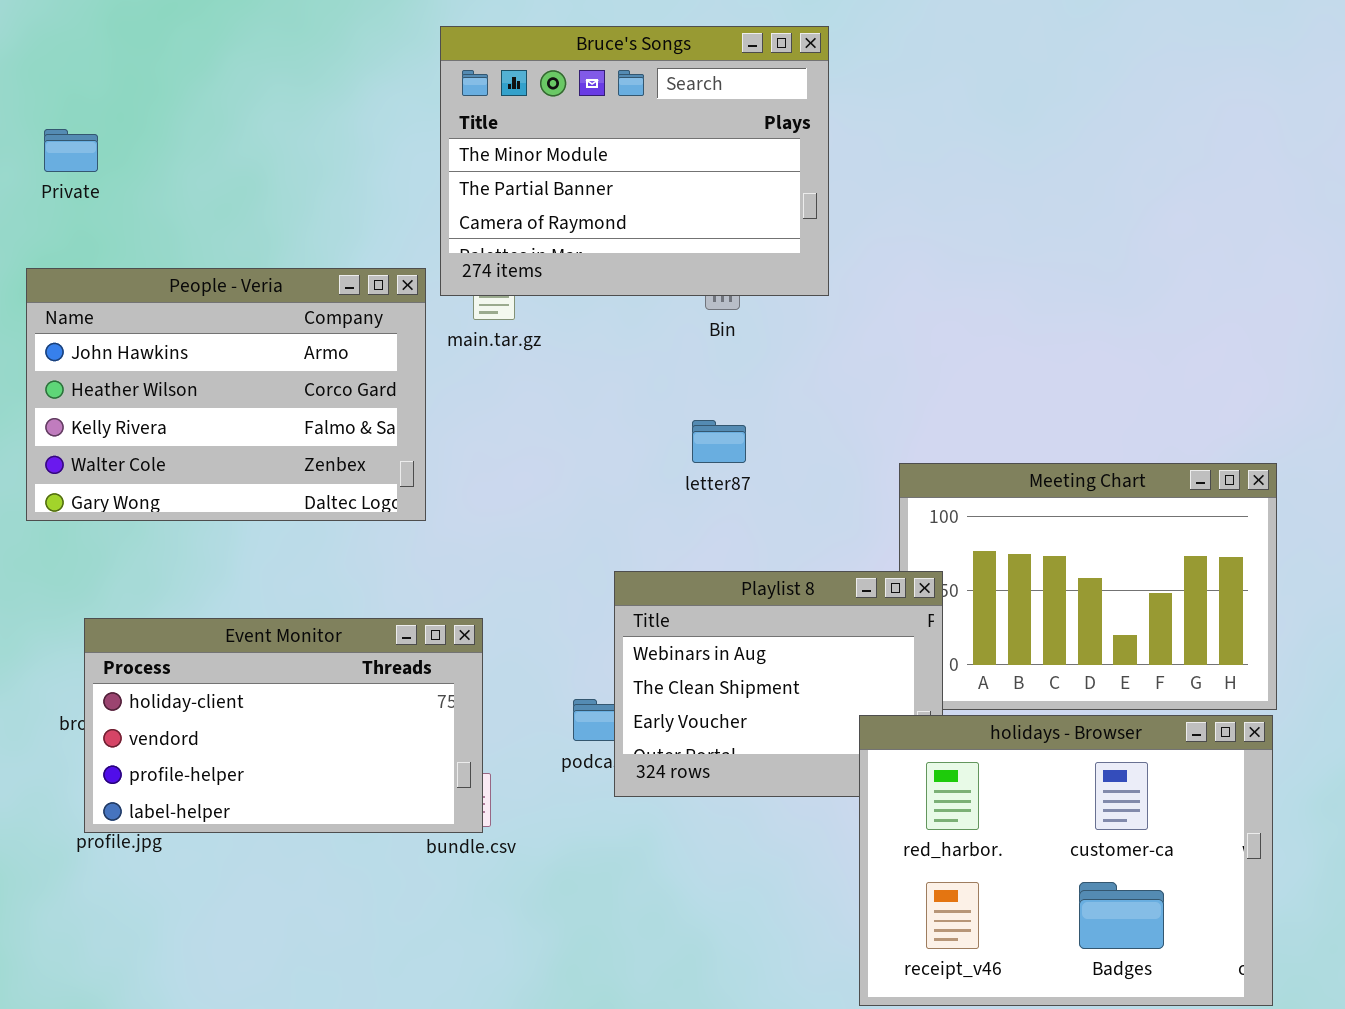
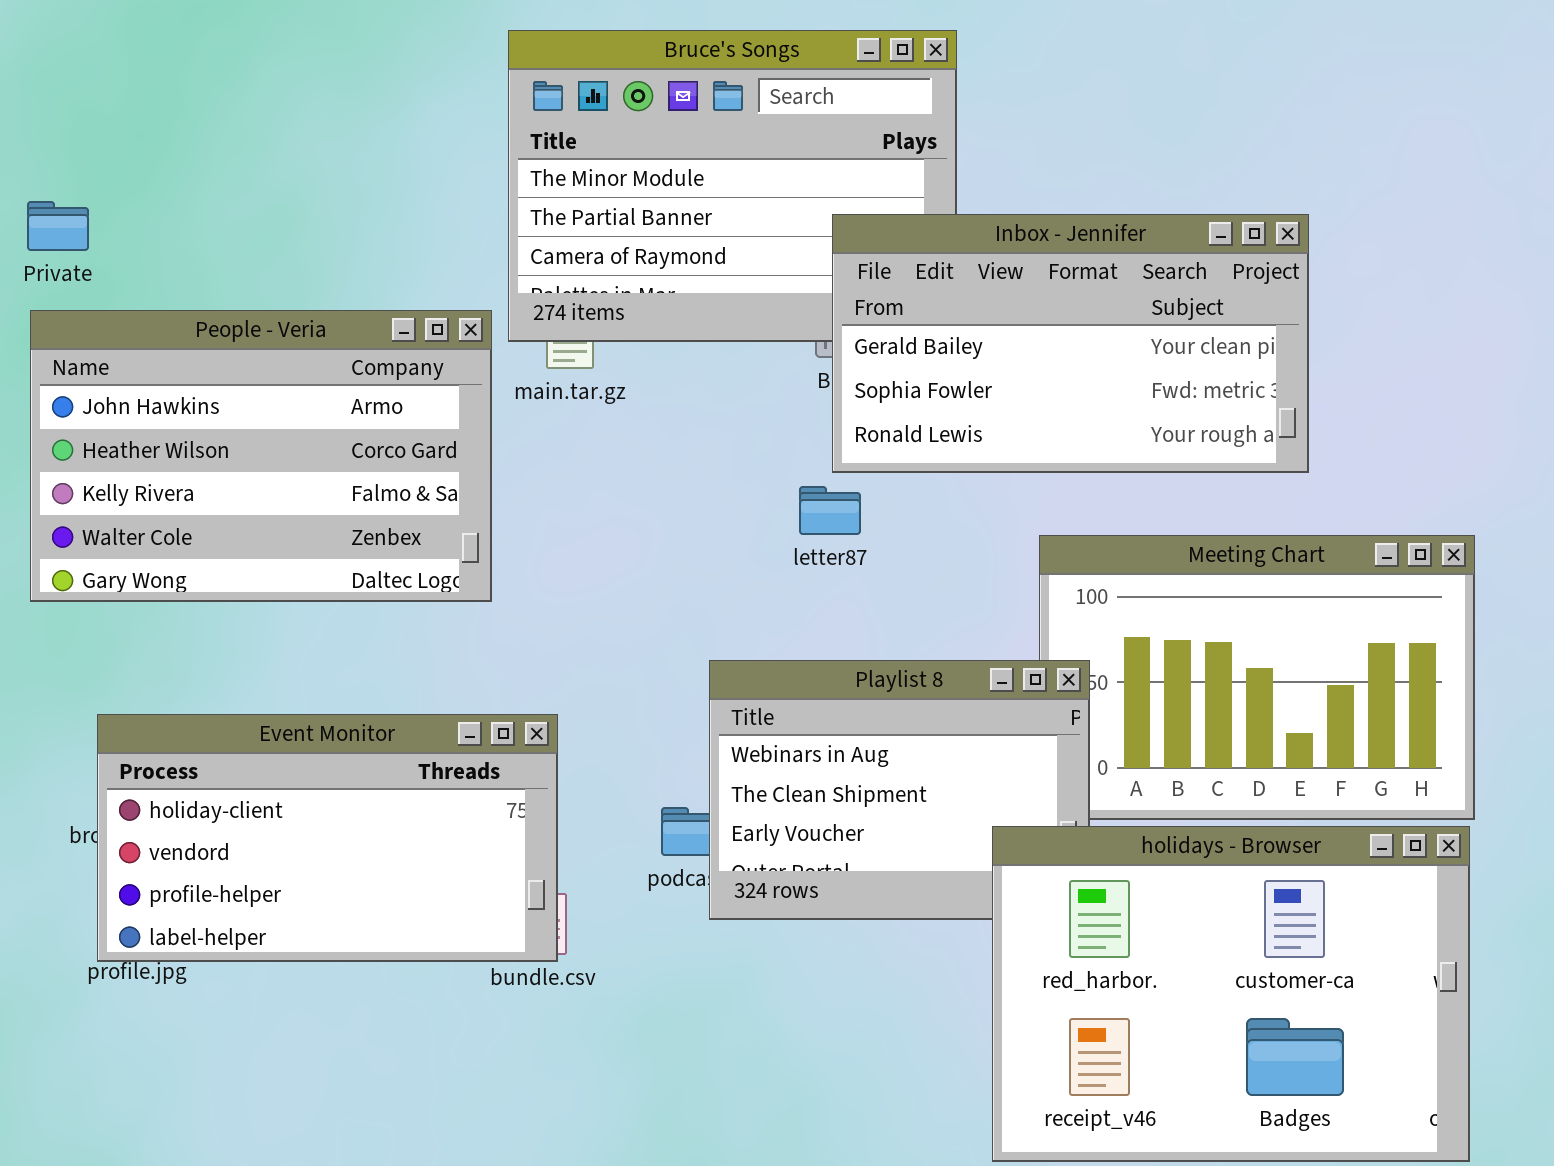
Private: [44,129,98,172] -> [27,201,89,251], moved
Inbox - Jennifer: none -> [832,214,1309,473], opened

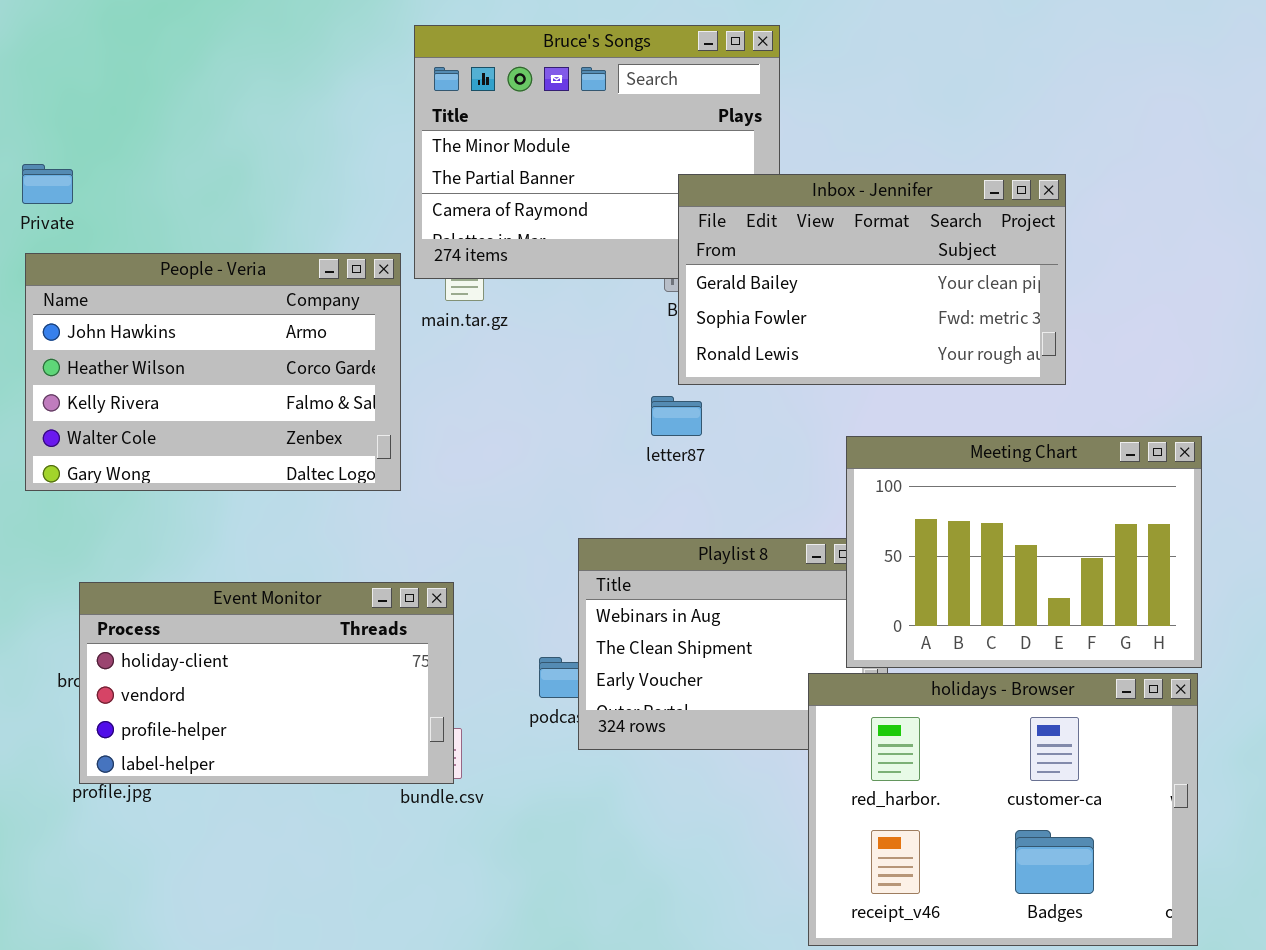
Meeting Chart: [1039,535,1475,820] -> [846,436,1202,668], raised

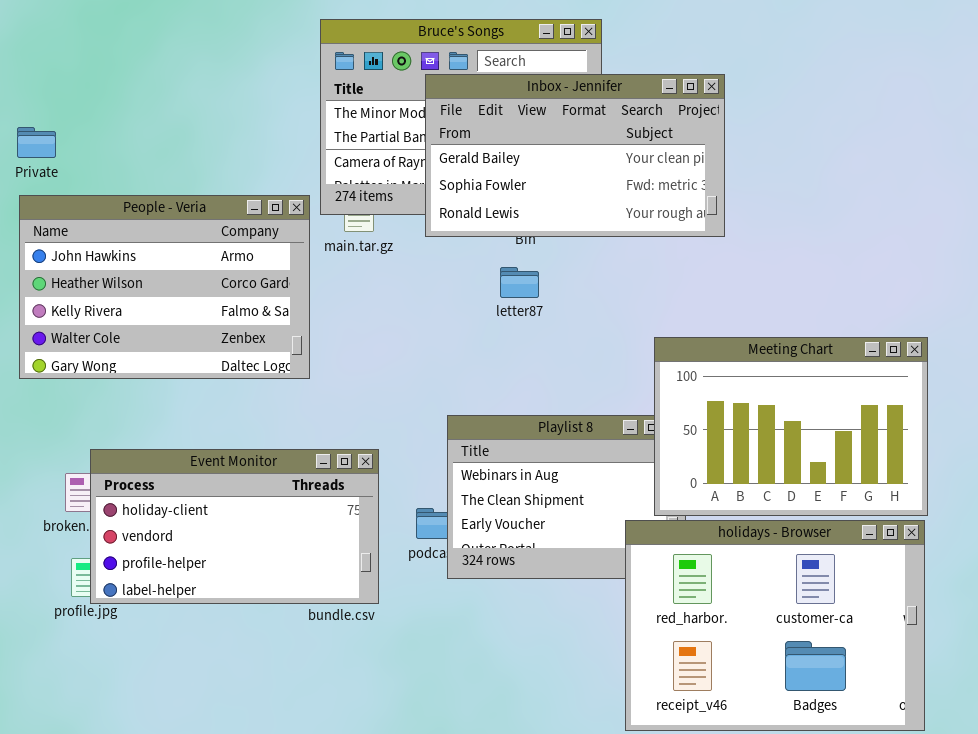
Inbox - Jennifer: [678,174,1066,385] -> [425,74,725,237], moved
letter87: [651,396,702,436] -> [500,267,539,298], moved
Event Monitor: [79,582,454,784] -> [90,449,379,604], moved

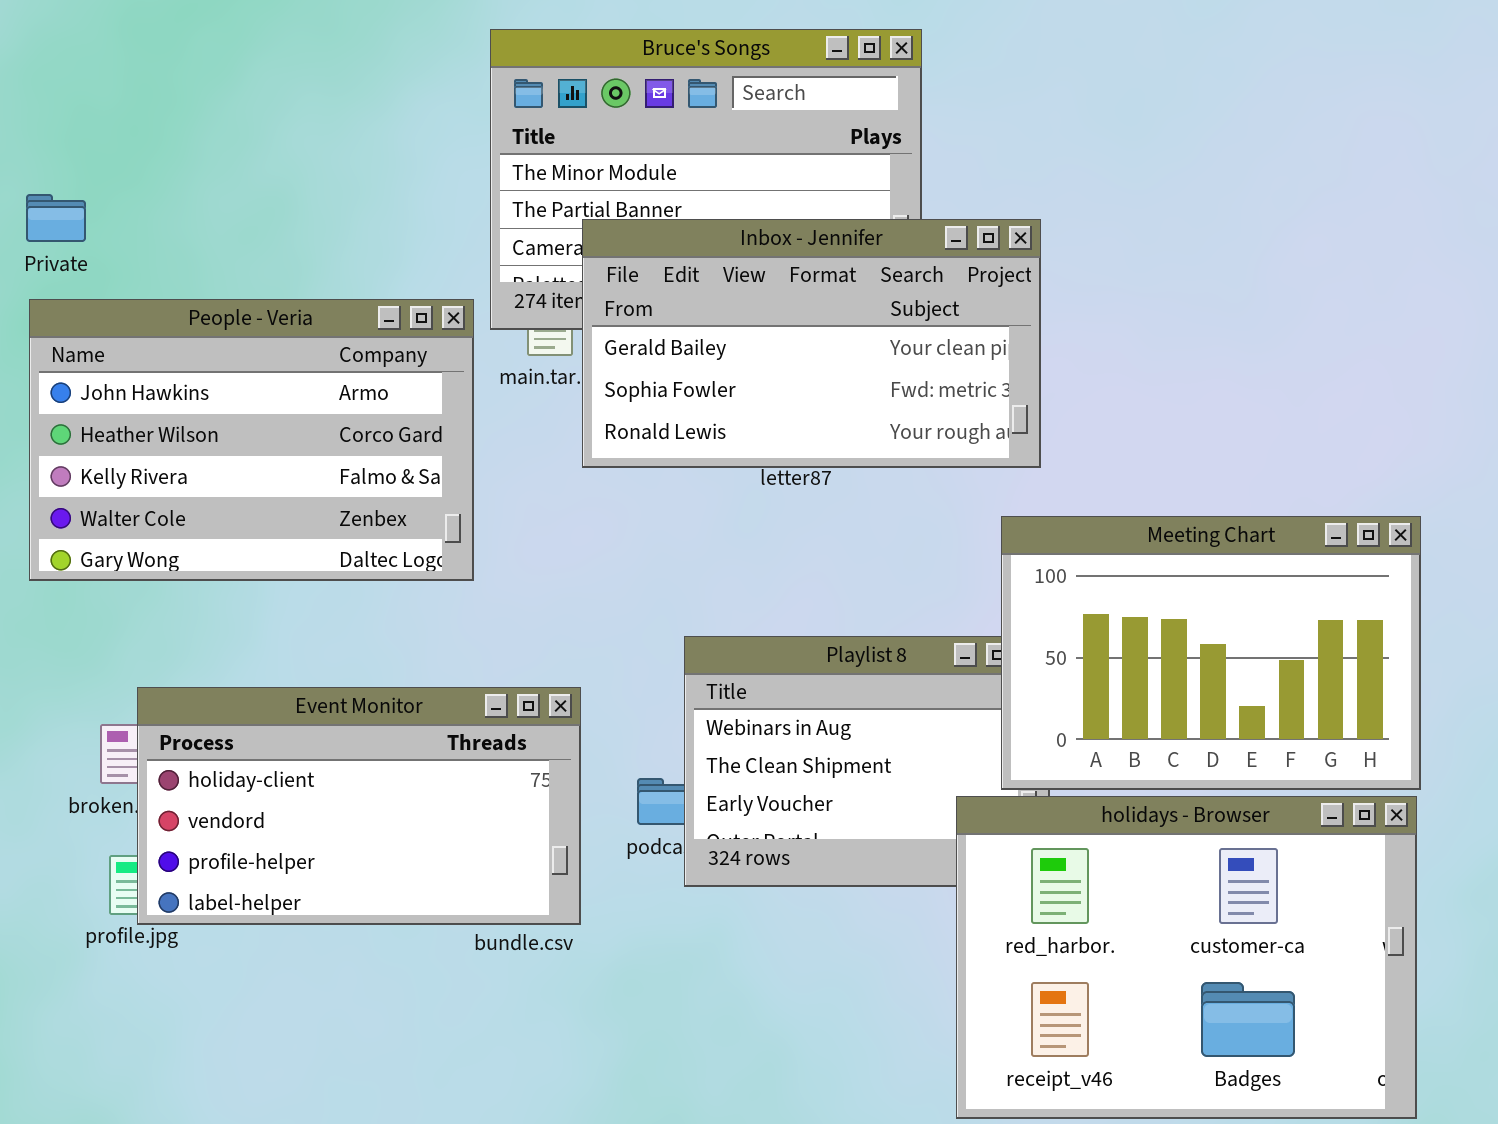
Inbox - Jennifer: [425,74,725,237] -> [582,219,1041,468], moved

